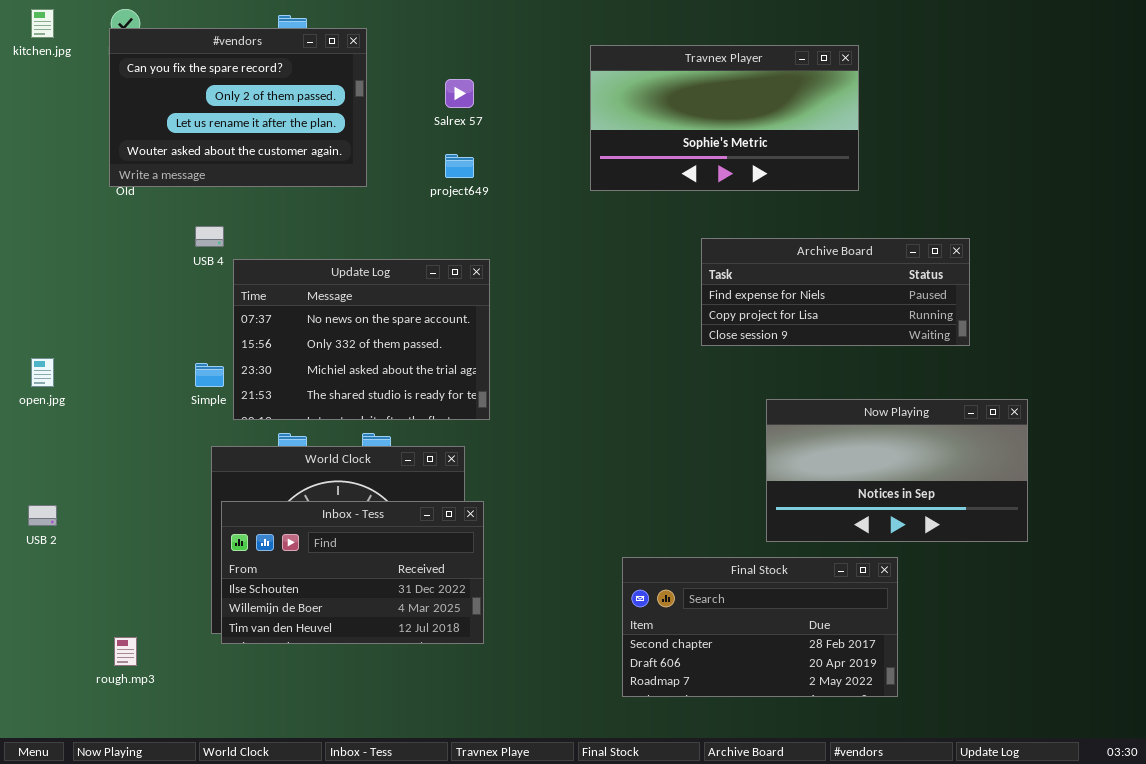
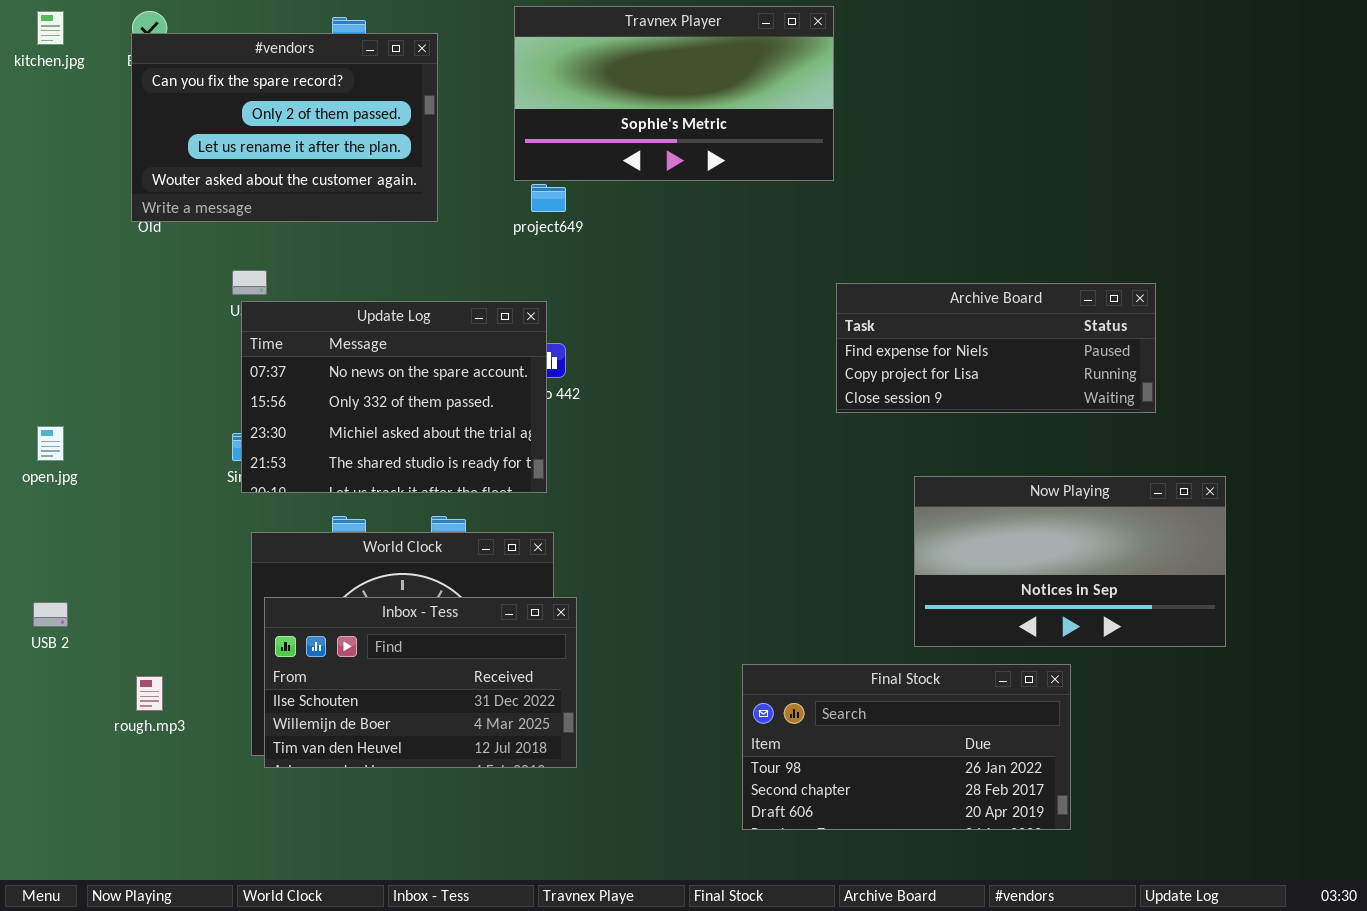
Travnex Player: [590,45,859,191] -> [514,6,834,181], moved
Update Log: [233,259,490,420] -> [241,301,547,493], moved
Final Stock: [622,557,898,697] -> [742,664,1071,830], scrolled up 1 row
rough.mp3: [114,637,137,666] -> [136,676,163,711], moved

